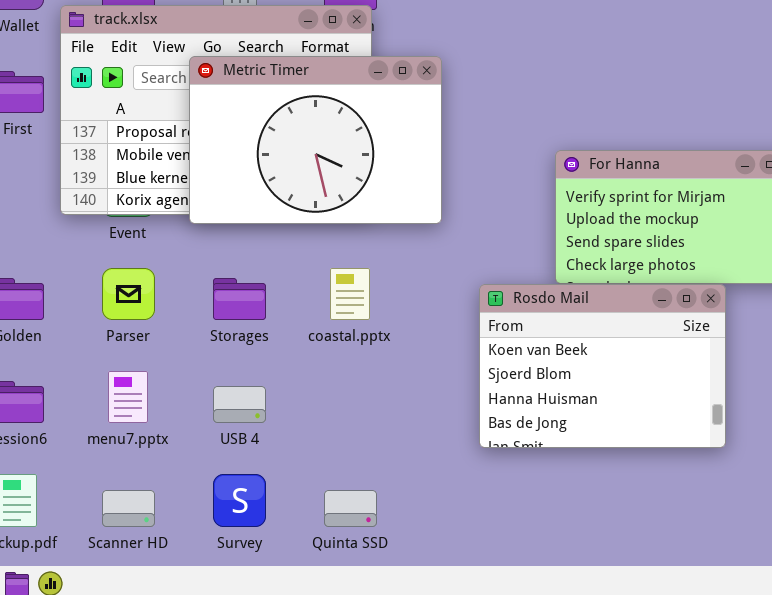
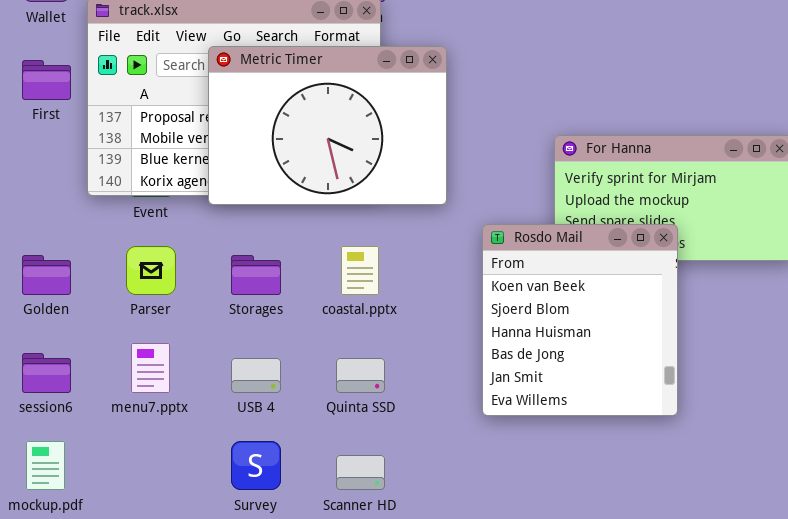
Rosdo Mail: [479,284,726,448] -> [482,224,678,416], resized
Scanner HD: [102,490,155,527] -> [336,455,385,490], moved
Quinta SSD: [324,490,377,527] -> [336,358,385,393], moved

